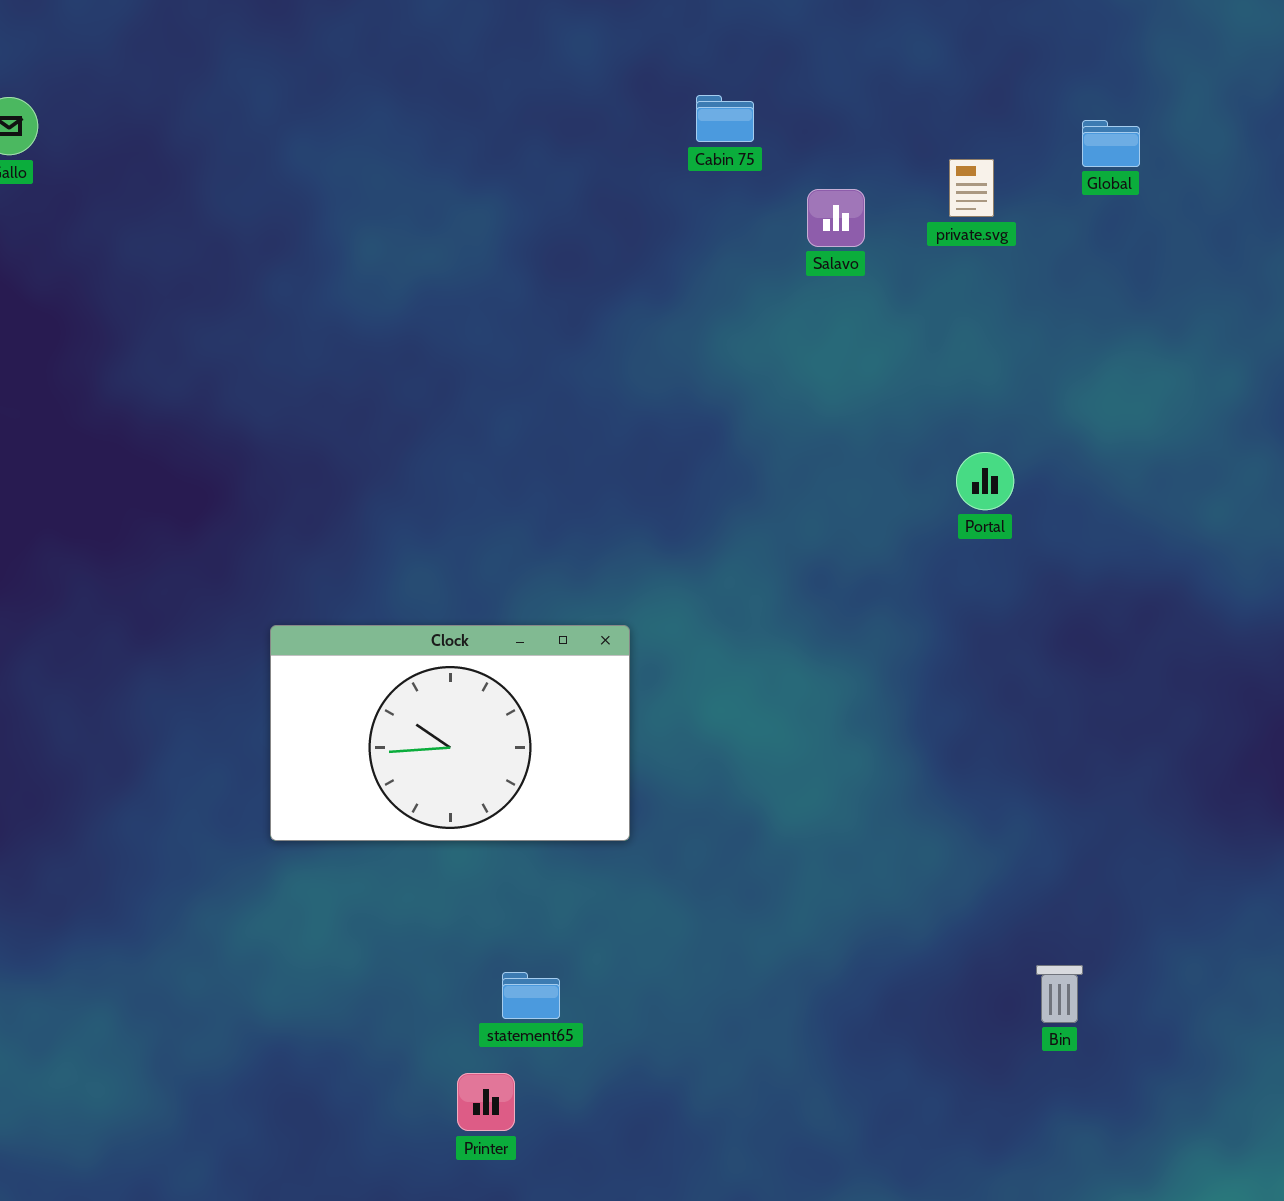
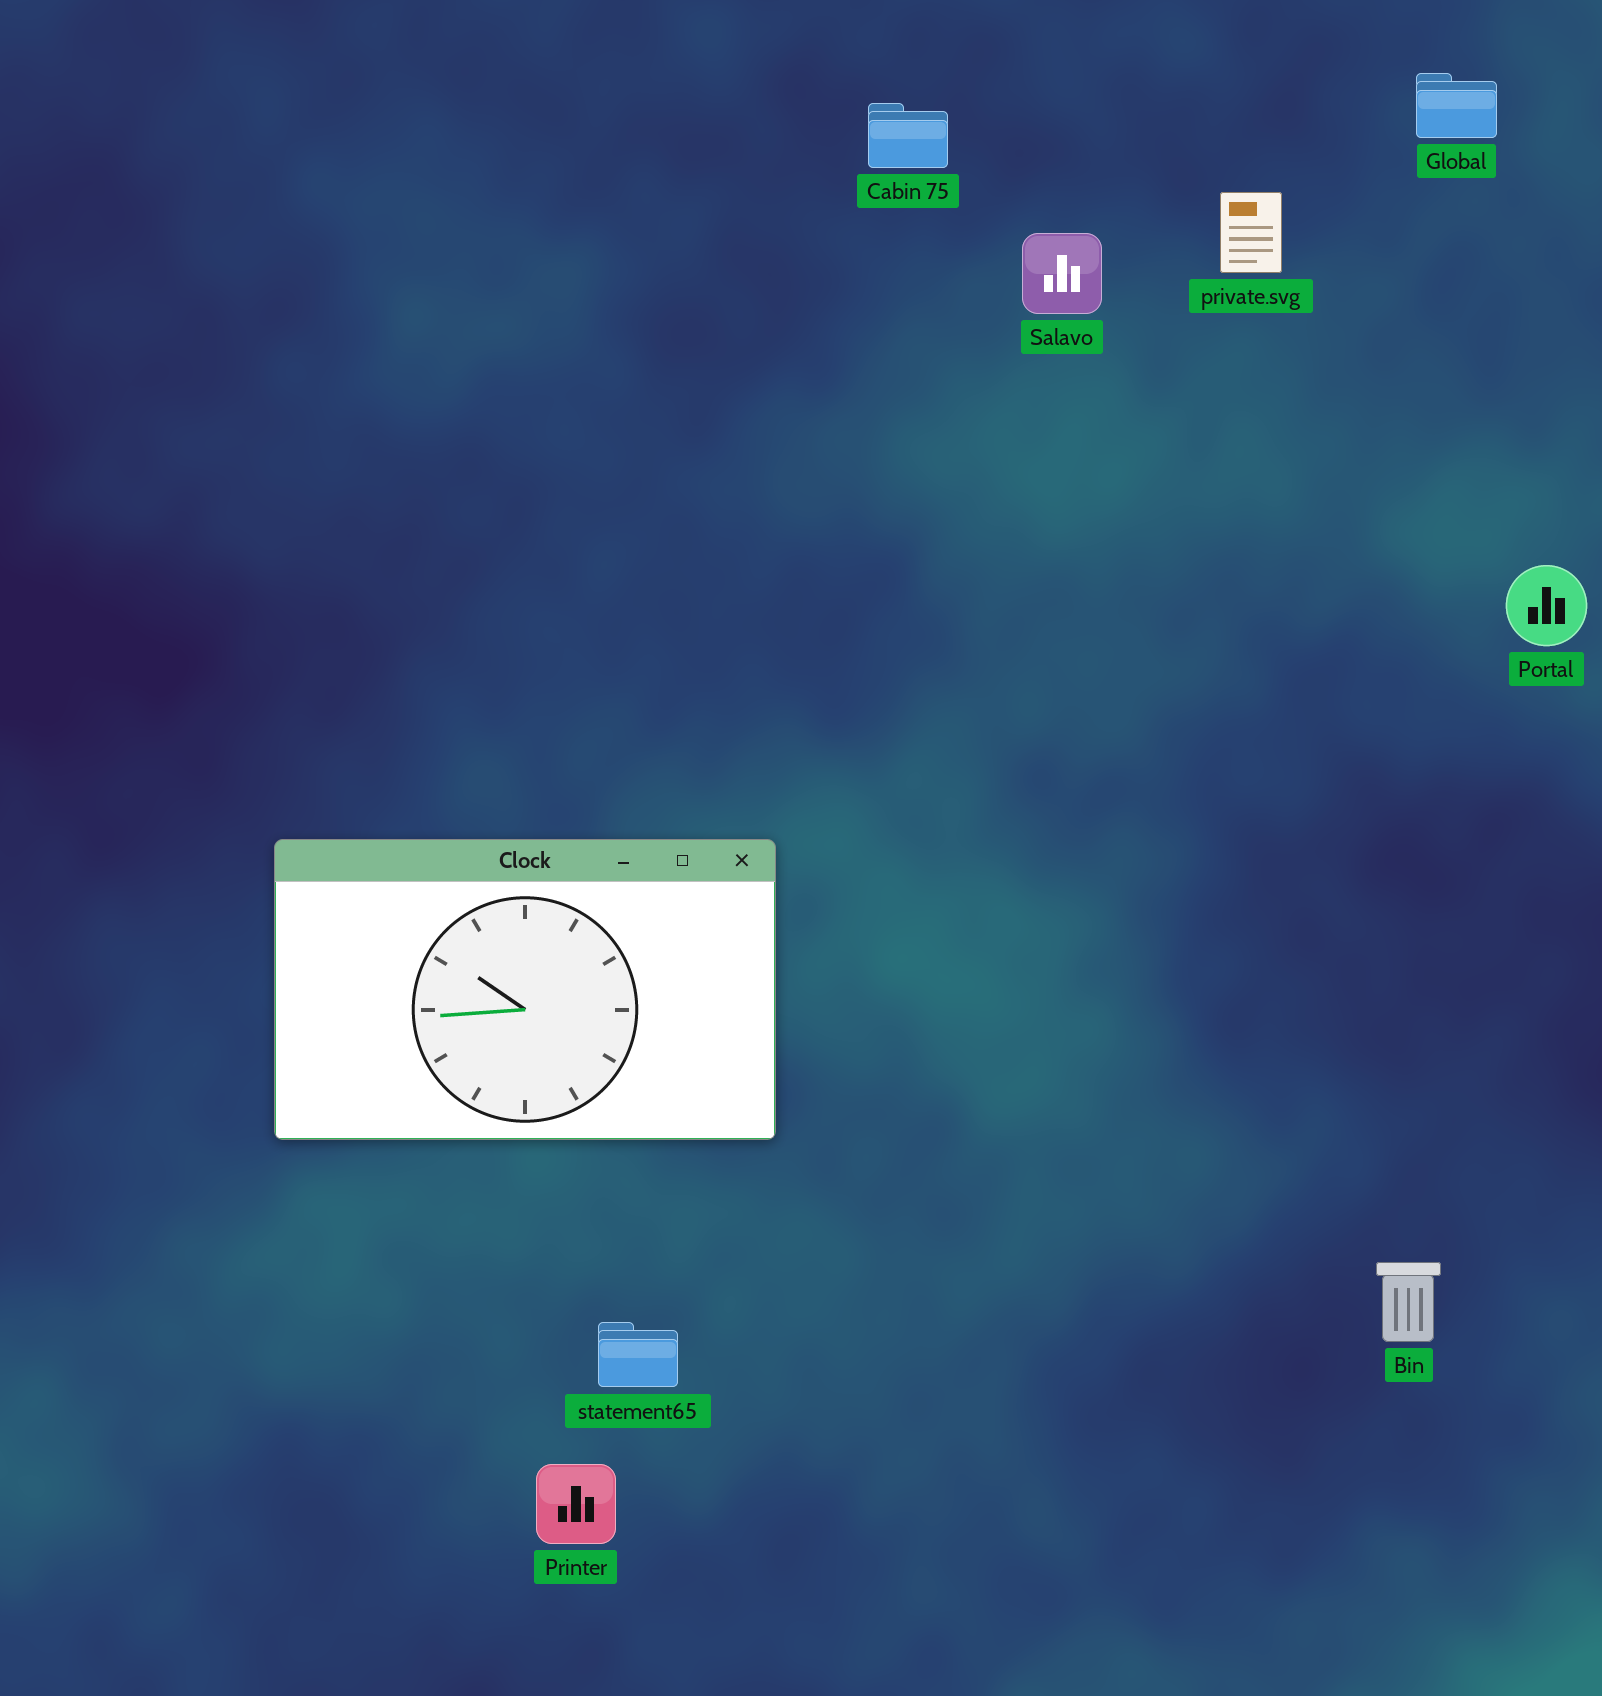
Global: [1082,120,1140,167] -> [1416,73,1497,138], moved
Portal: [956,452,1014,510] -> [1506,565,1587,646], moved
Bin: [1036,965,1083,1023] -> [1376,1262,1441,1342], moved

